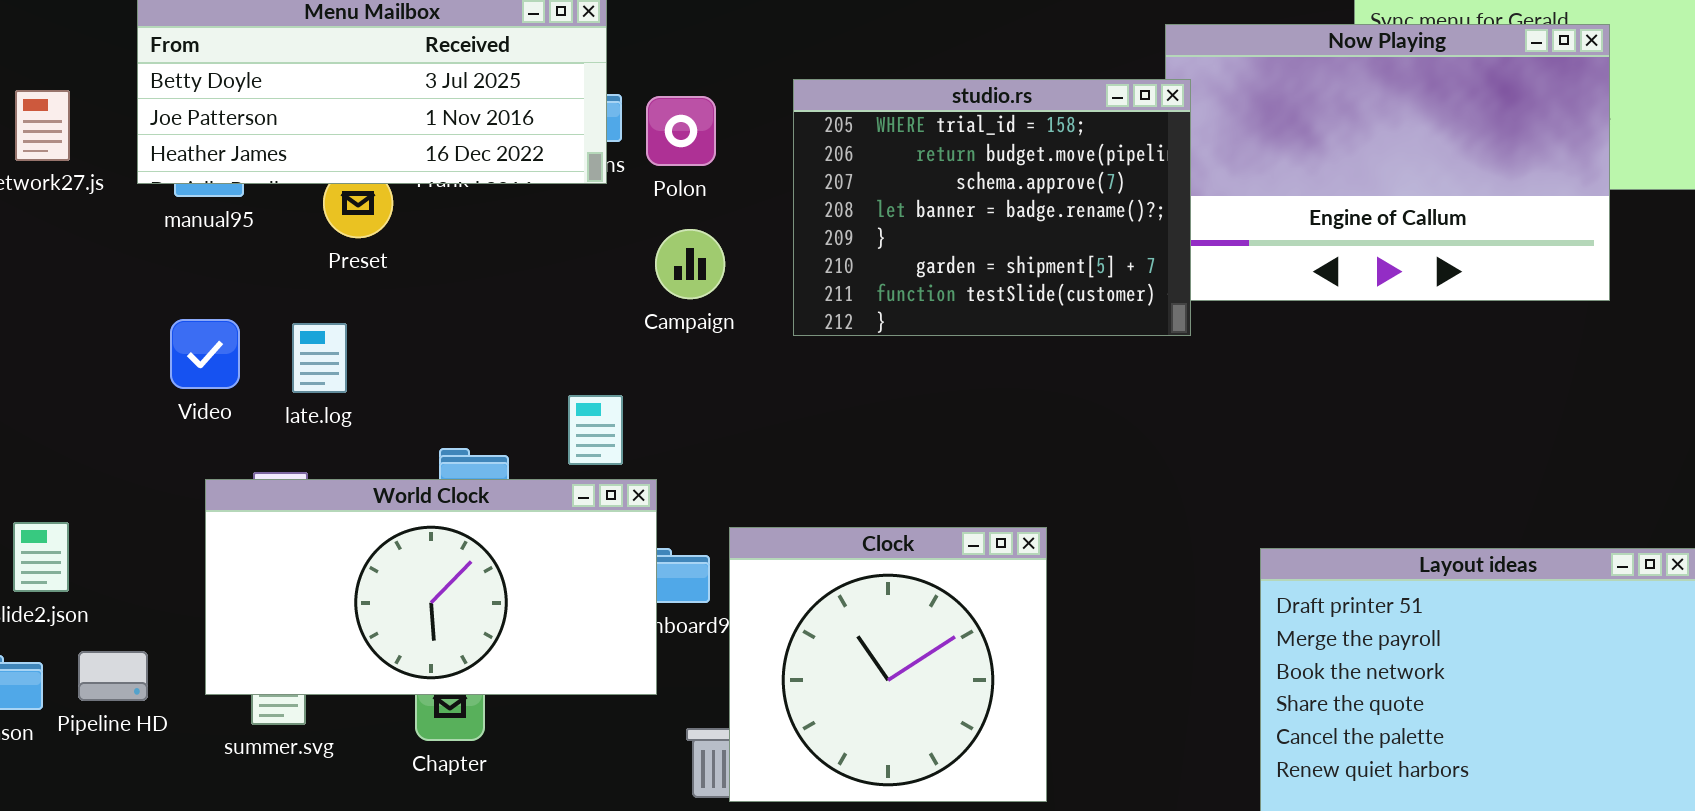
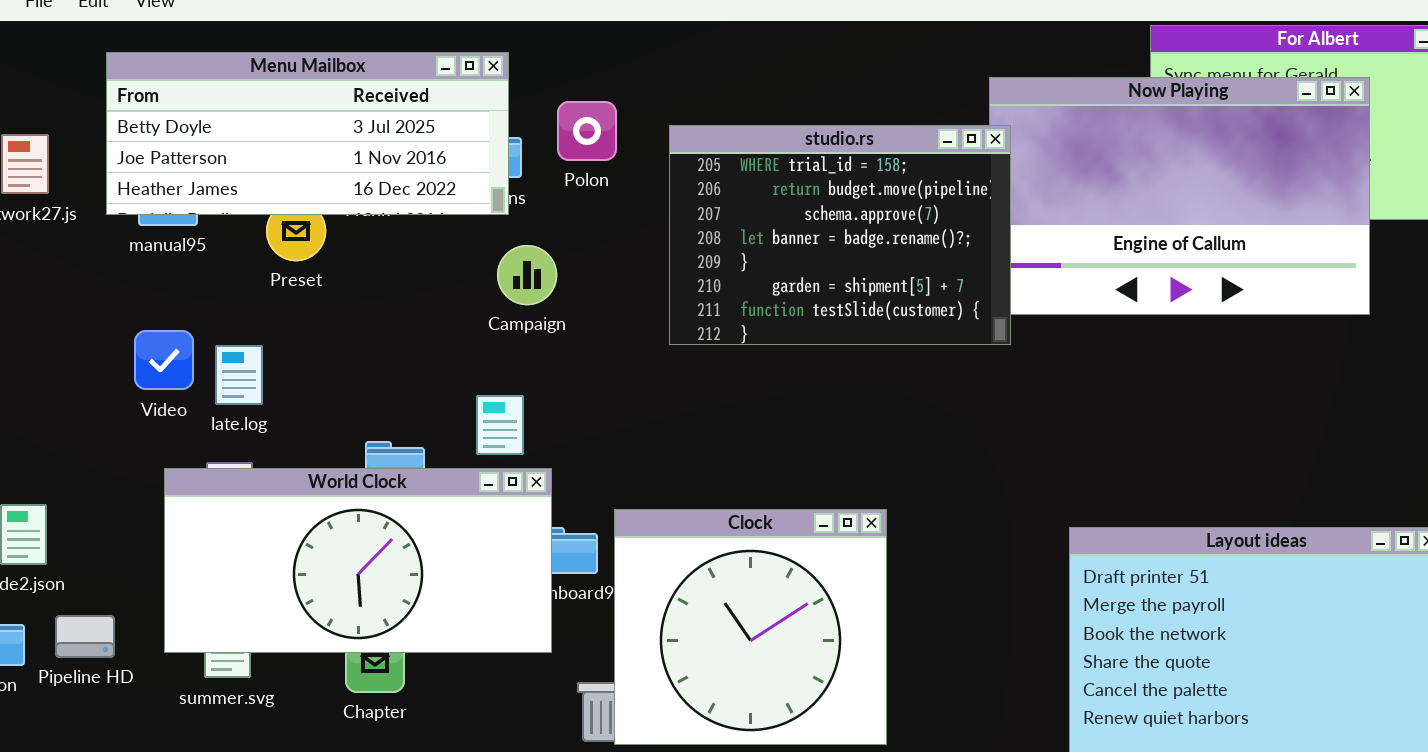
Polon: [646,96,716,166] -> [557,101,617,161], moved
Campaign: [655,229,725,299] -> [497,245,557,305], moved
late.log: [292,323,347,393] -> [215,345,263,405], moved

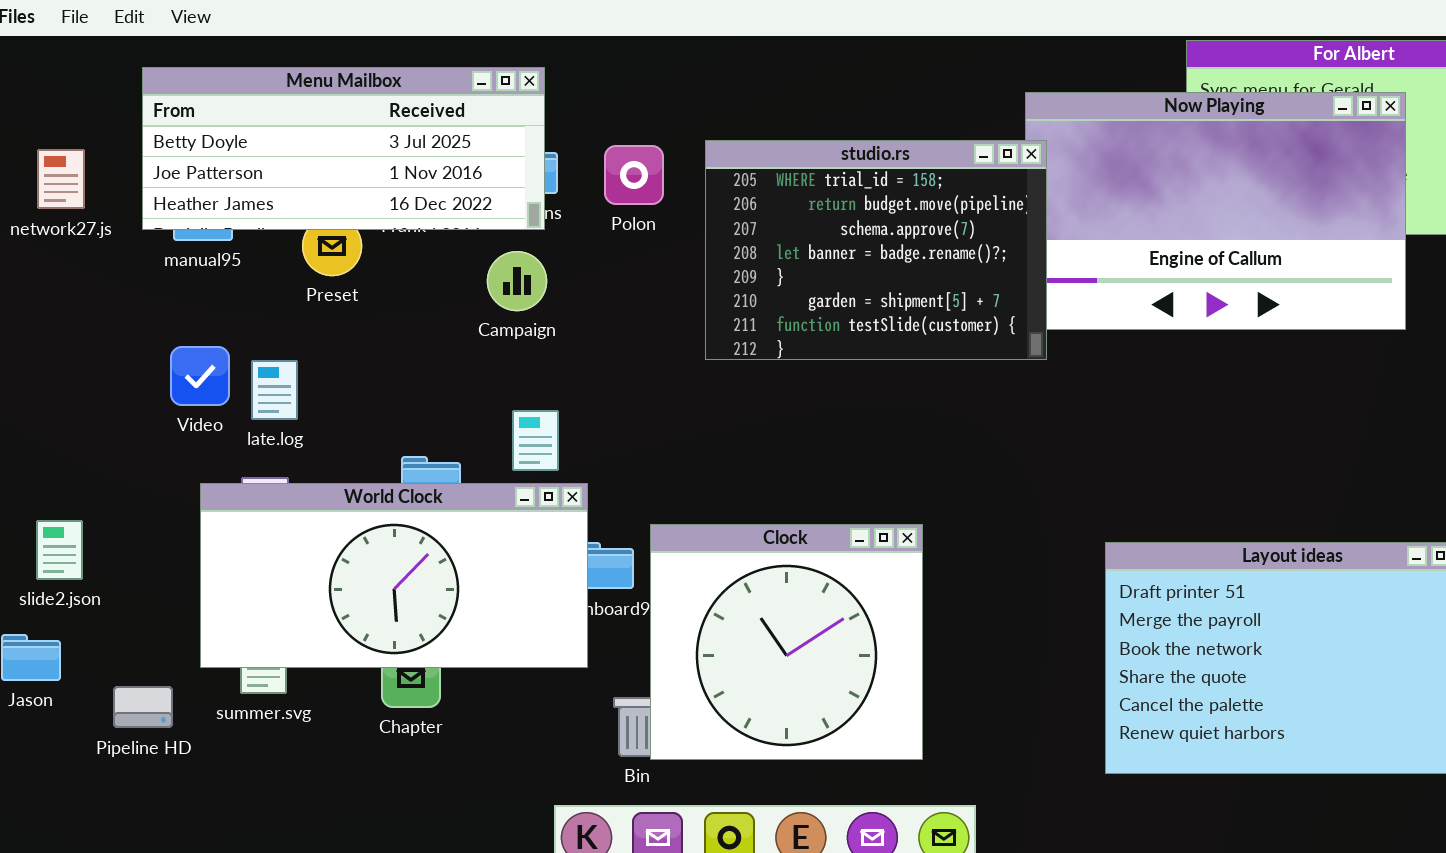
Polon: [557,101,617,161] -> [604,145,664,205], moved
Campaign: [497,245,557,305] -> [487,251,547,311], moved
Pipeline HD: [55,615,115,658] -> [113,686,173,728], moved

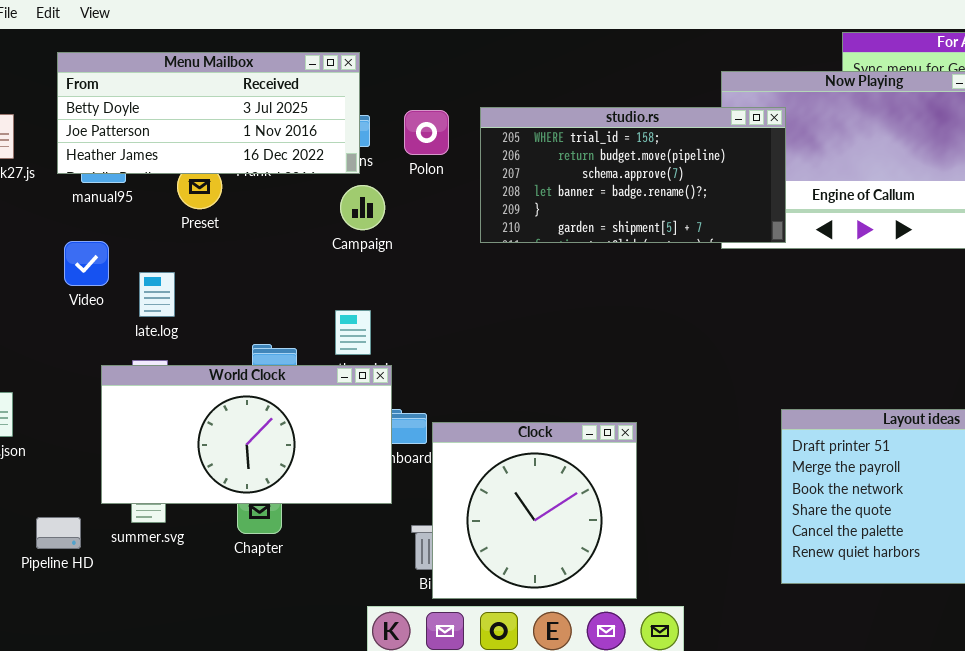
studio.rs: [705,140,1047,360] -> [480,107,786,243], resized
Campaign: [487,251,547,311] -> [340,185,385,230], moved
Video: [170,346,230,406] -> [64,241,109,286], moved
Clock: [650,524,923,760] -> [432,422,637,599], moved

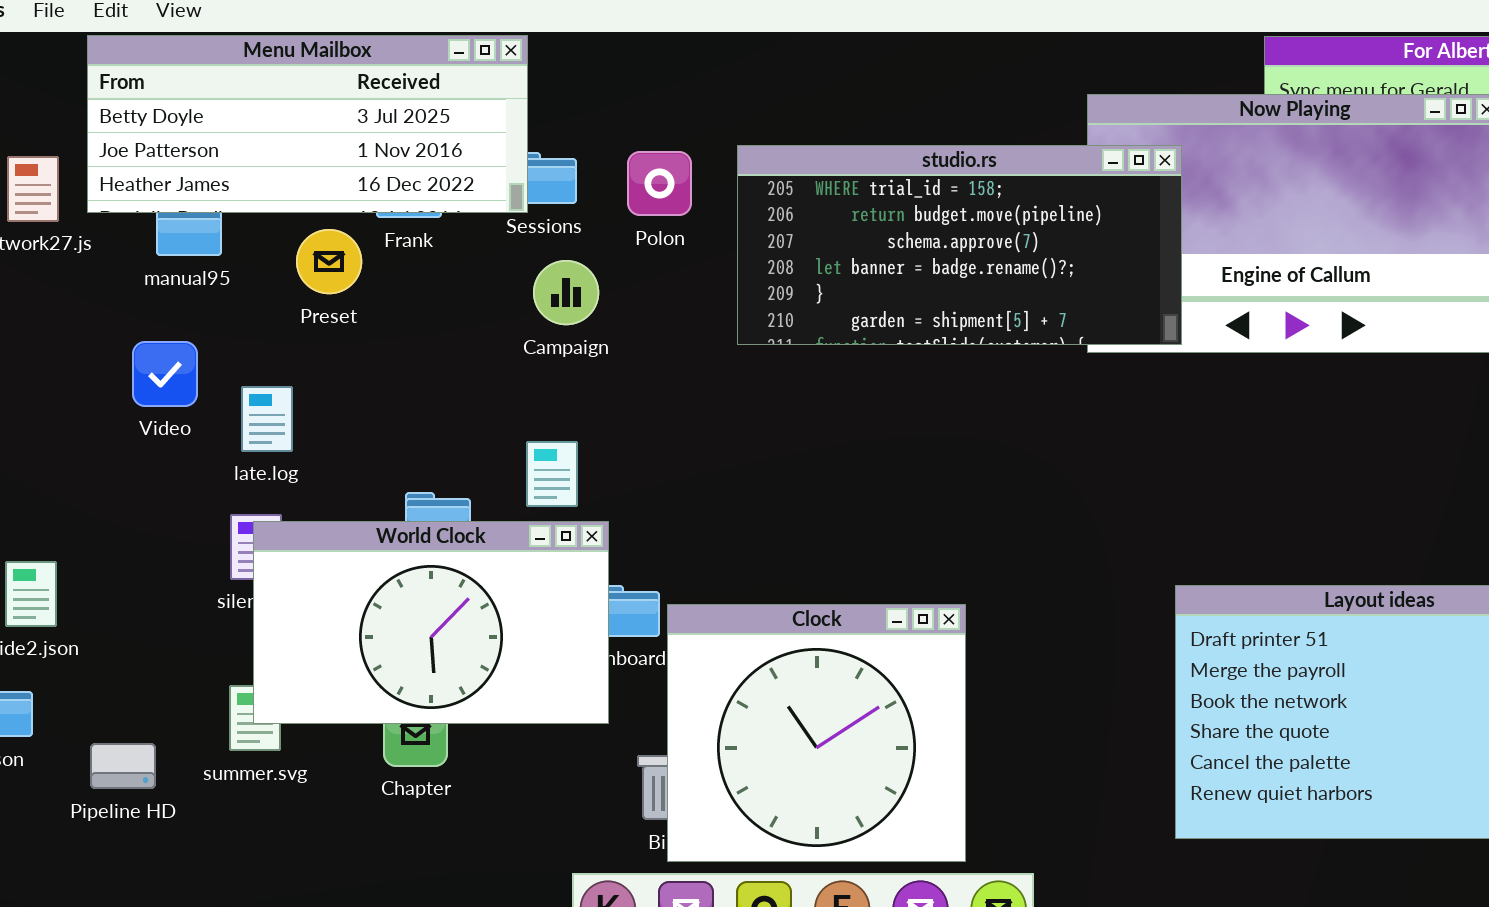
Menu Mailbox: [57,52,360,174] -> [87,35,528,213], moved
World Clock: [101,365,392,504] -> [253,521,609,724], resized

